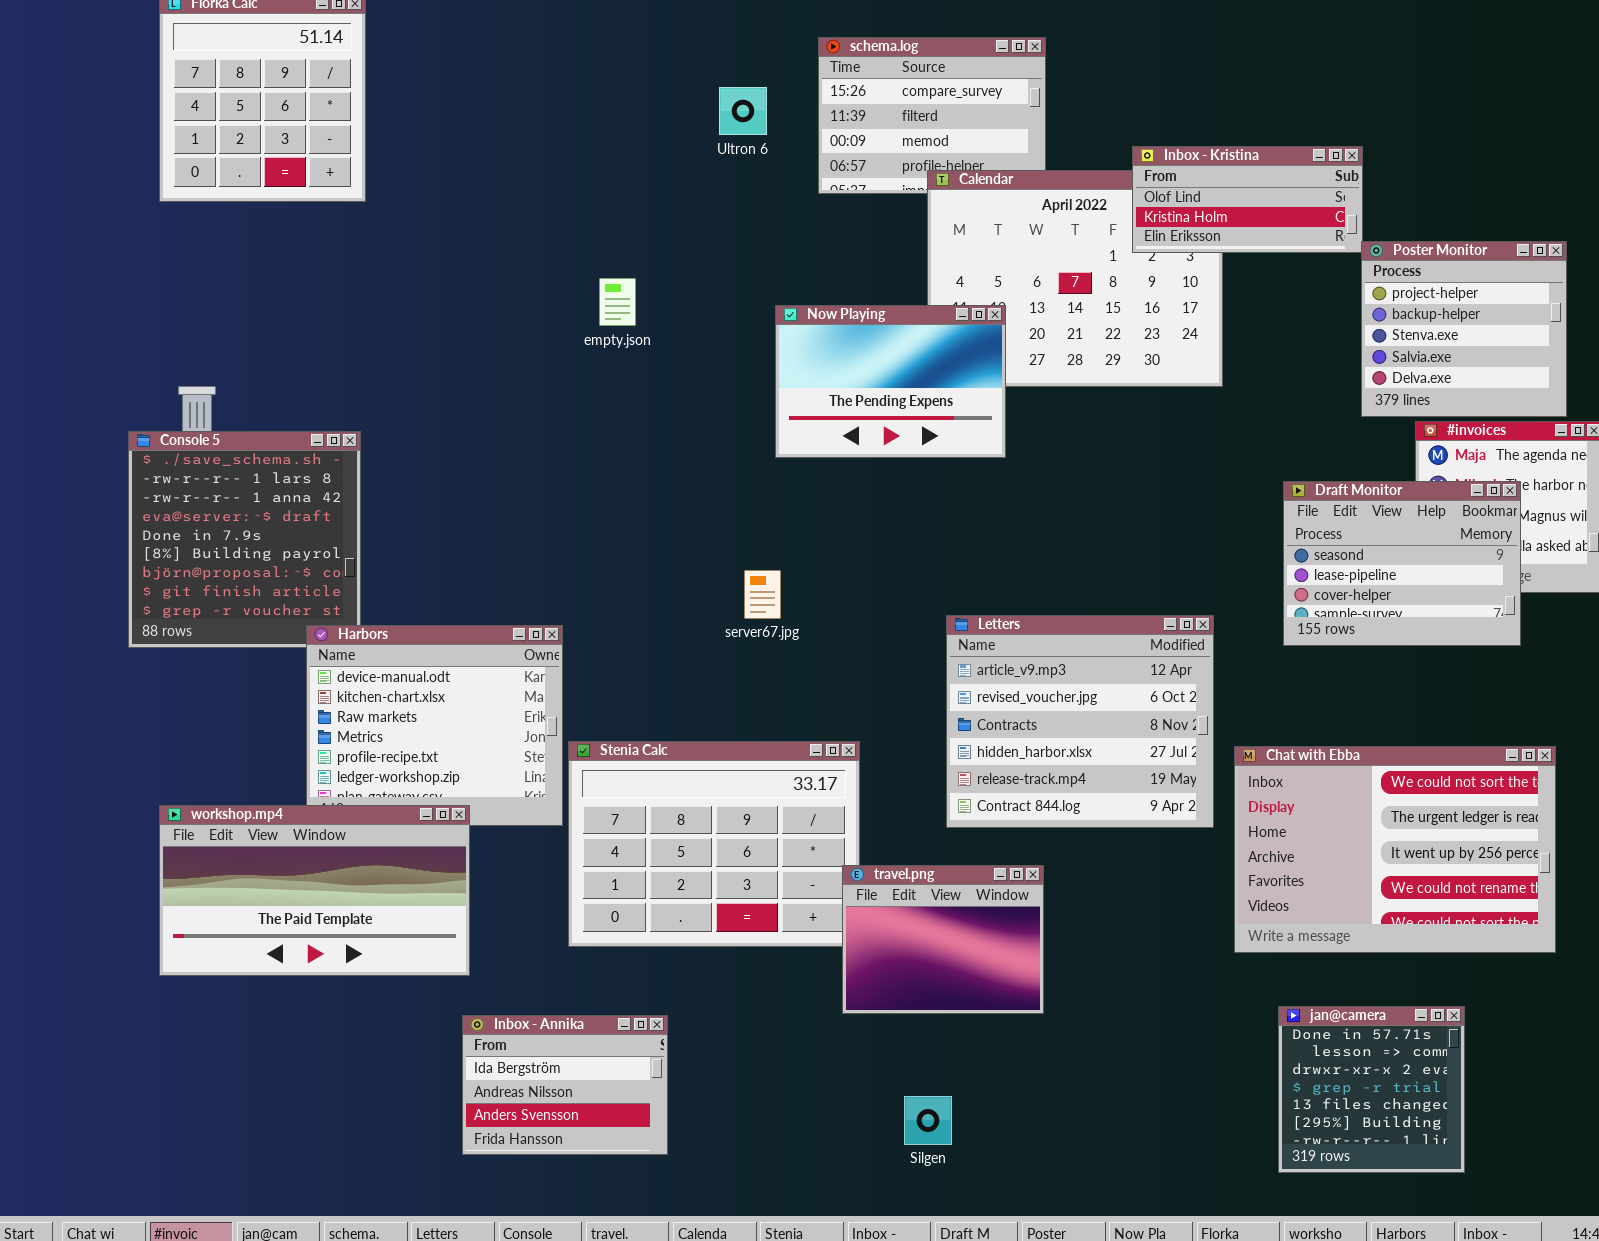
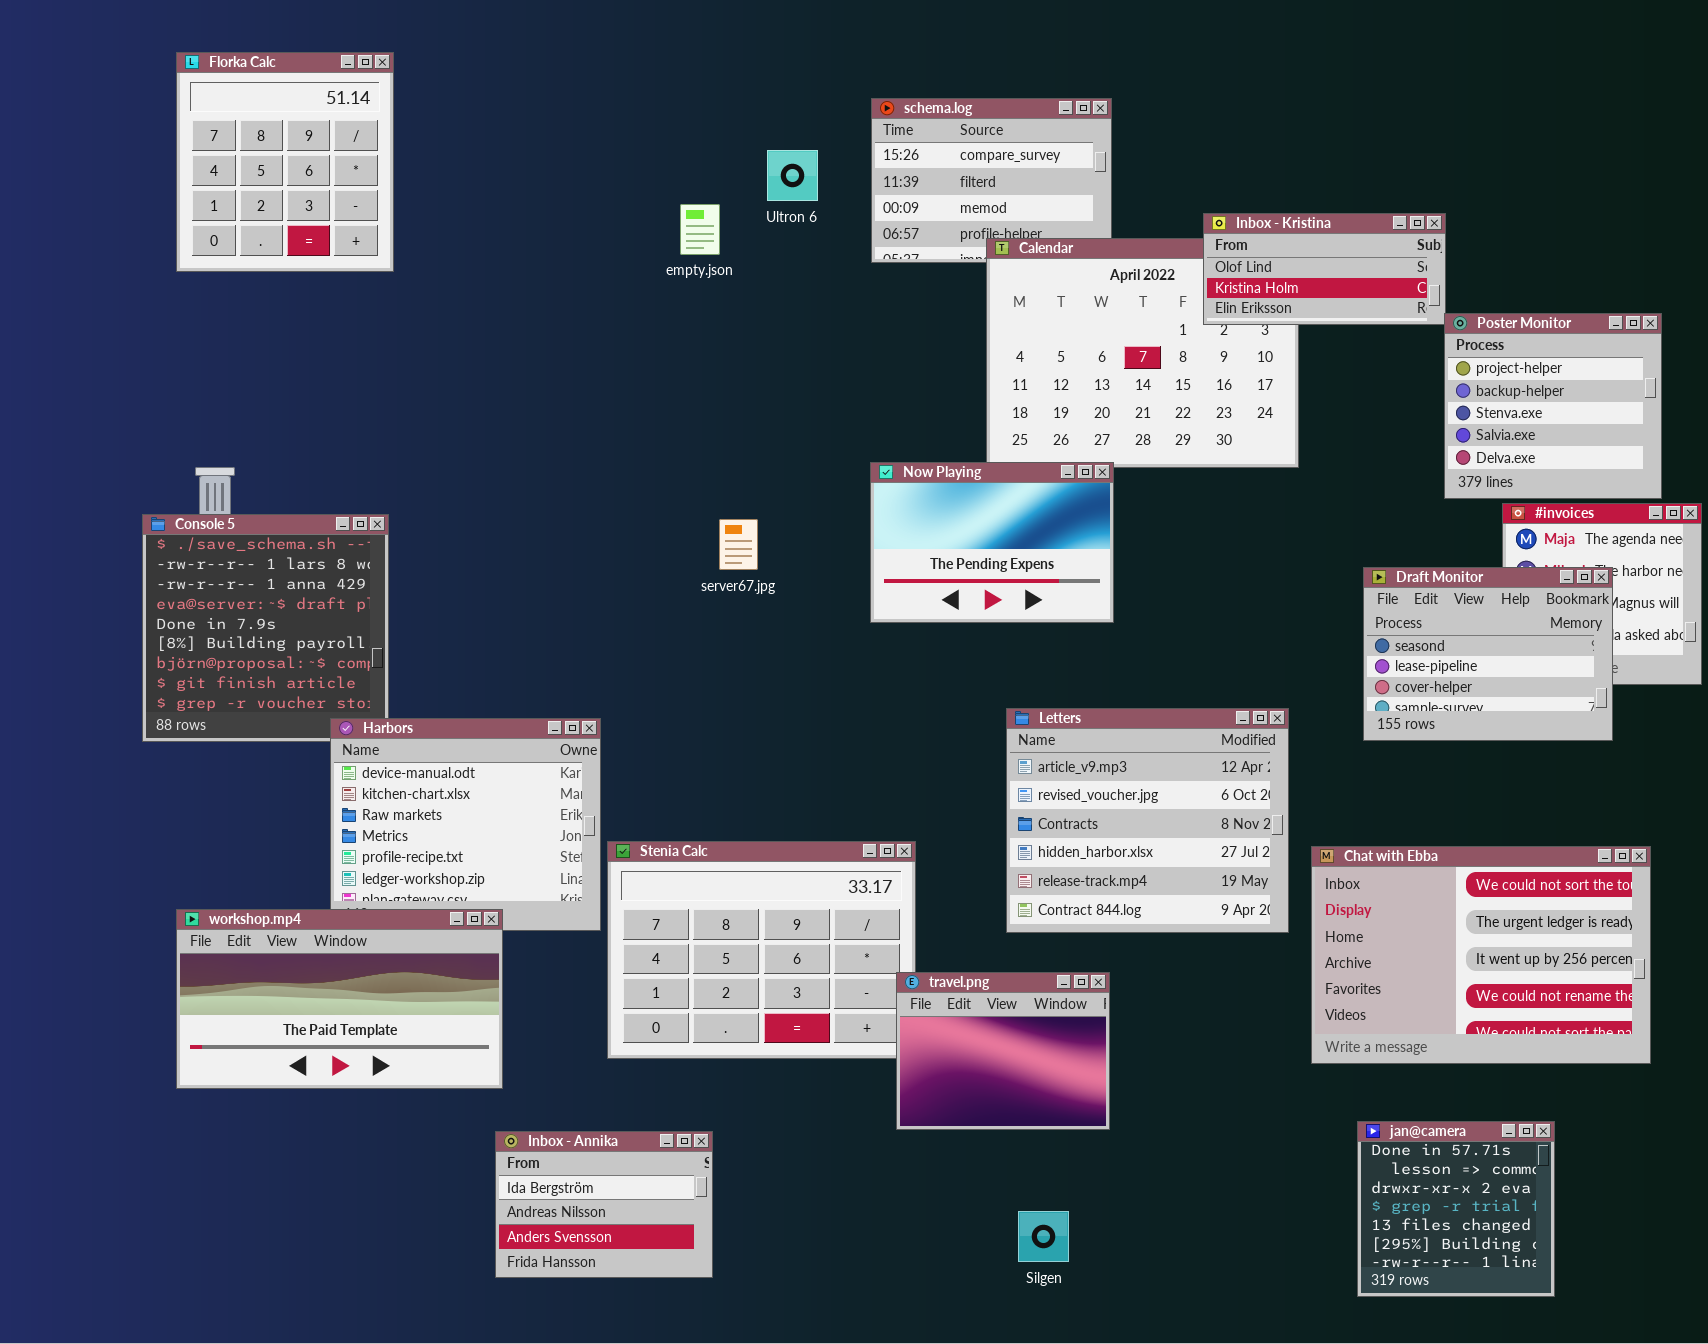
empty.json: [599,278,636,326] -> [680,204,720,255], moved
Now Playing: [775,305,1006,458] -> [870,462,1114,623], moved
server67.jpg: [744,570,781,619] -> [719,519,758,570], moved
Silgen: [904,1096,952,1145] -> [1018,1211,1069,1262], moved

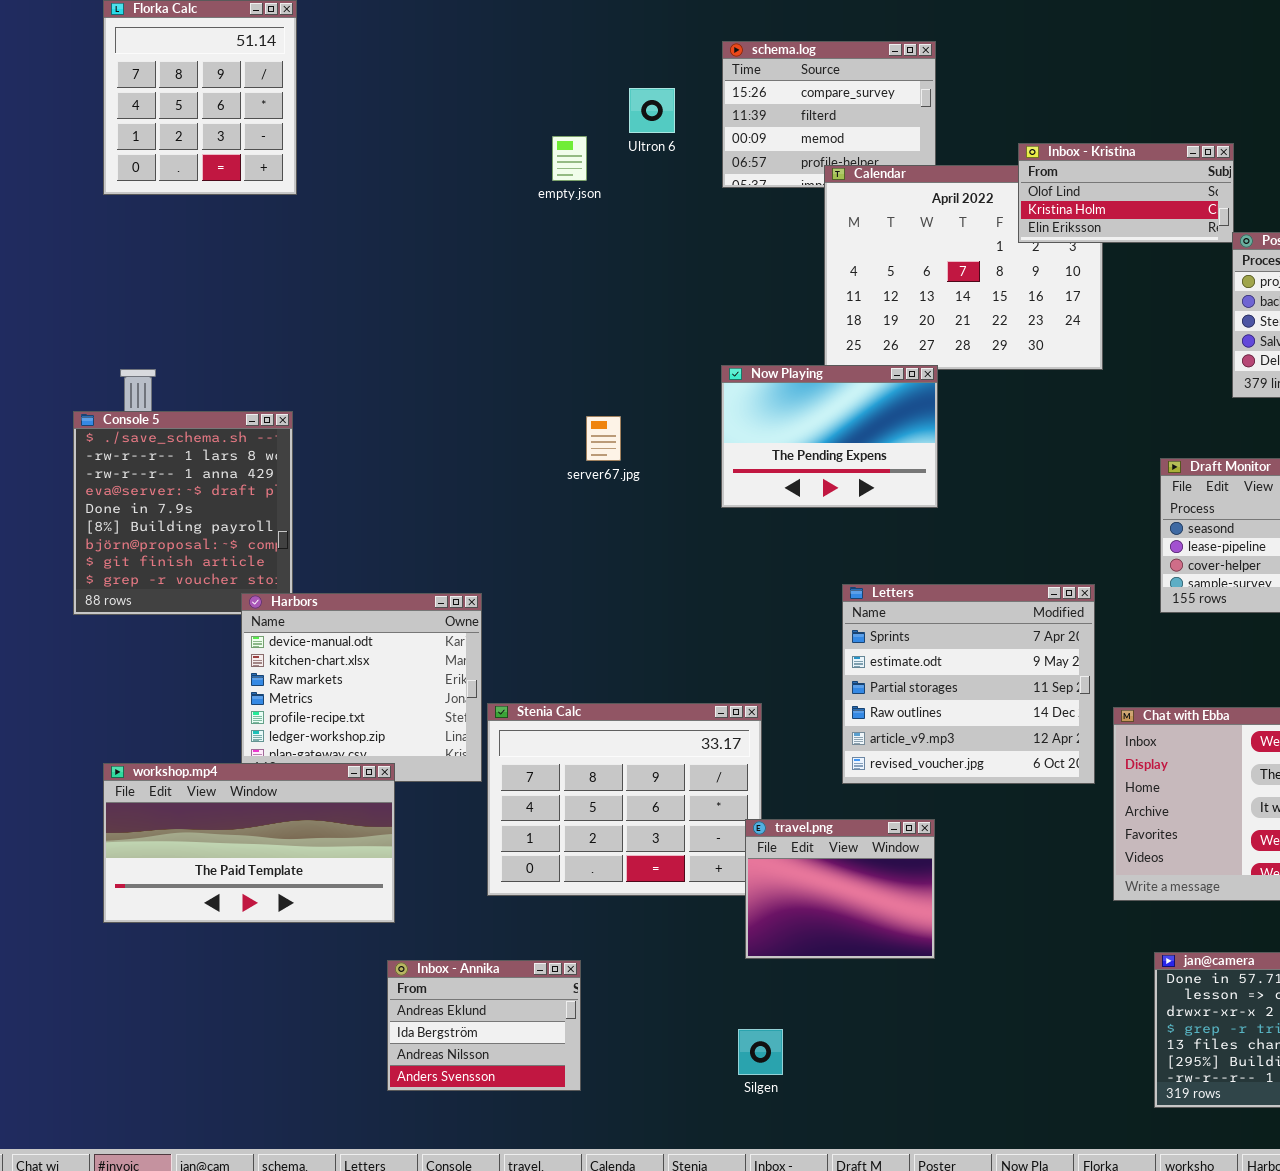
Letters: [1006,708,1289,933] -> [842,584,1095,784], scrolled up 4 rows
Inbox - Annika: [495,1131,713,1278] -> [387,960,581,1091], scrolled up 1 row
Silgen: [1018,1211,1069,1262] -> [738,1029,783,1075], moved

